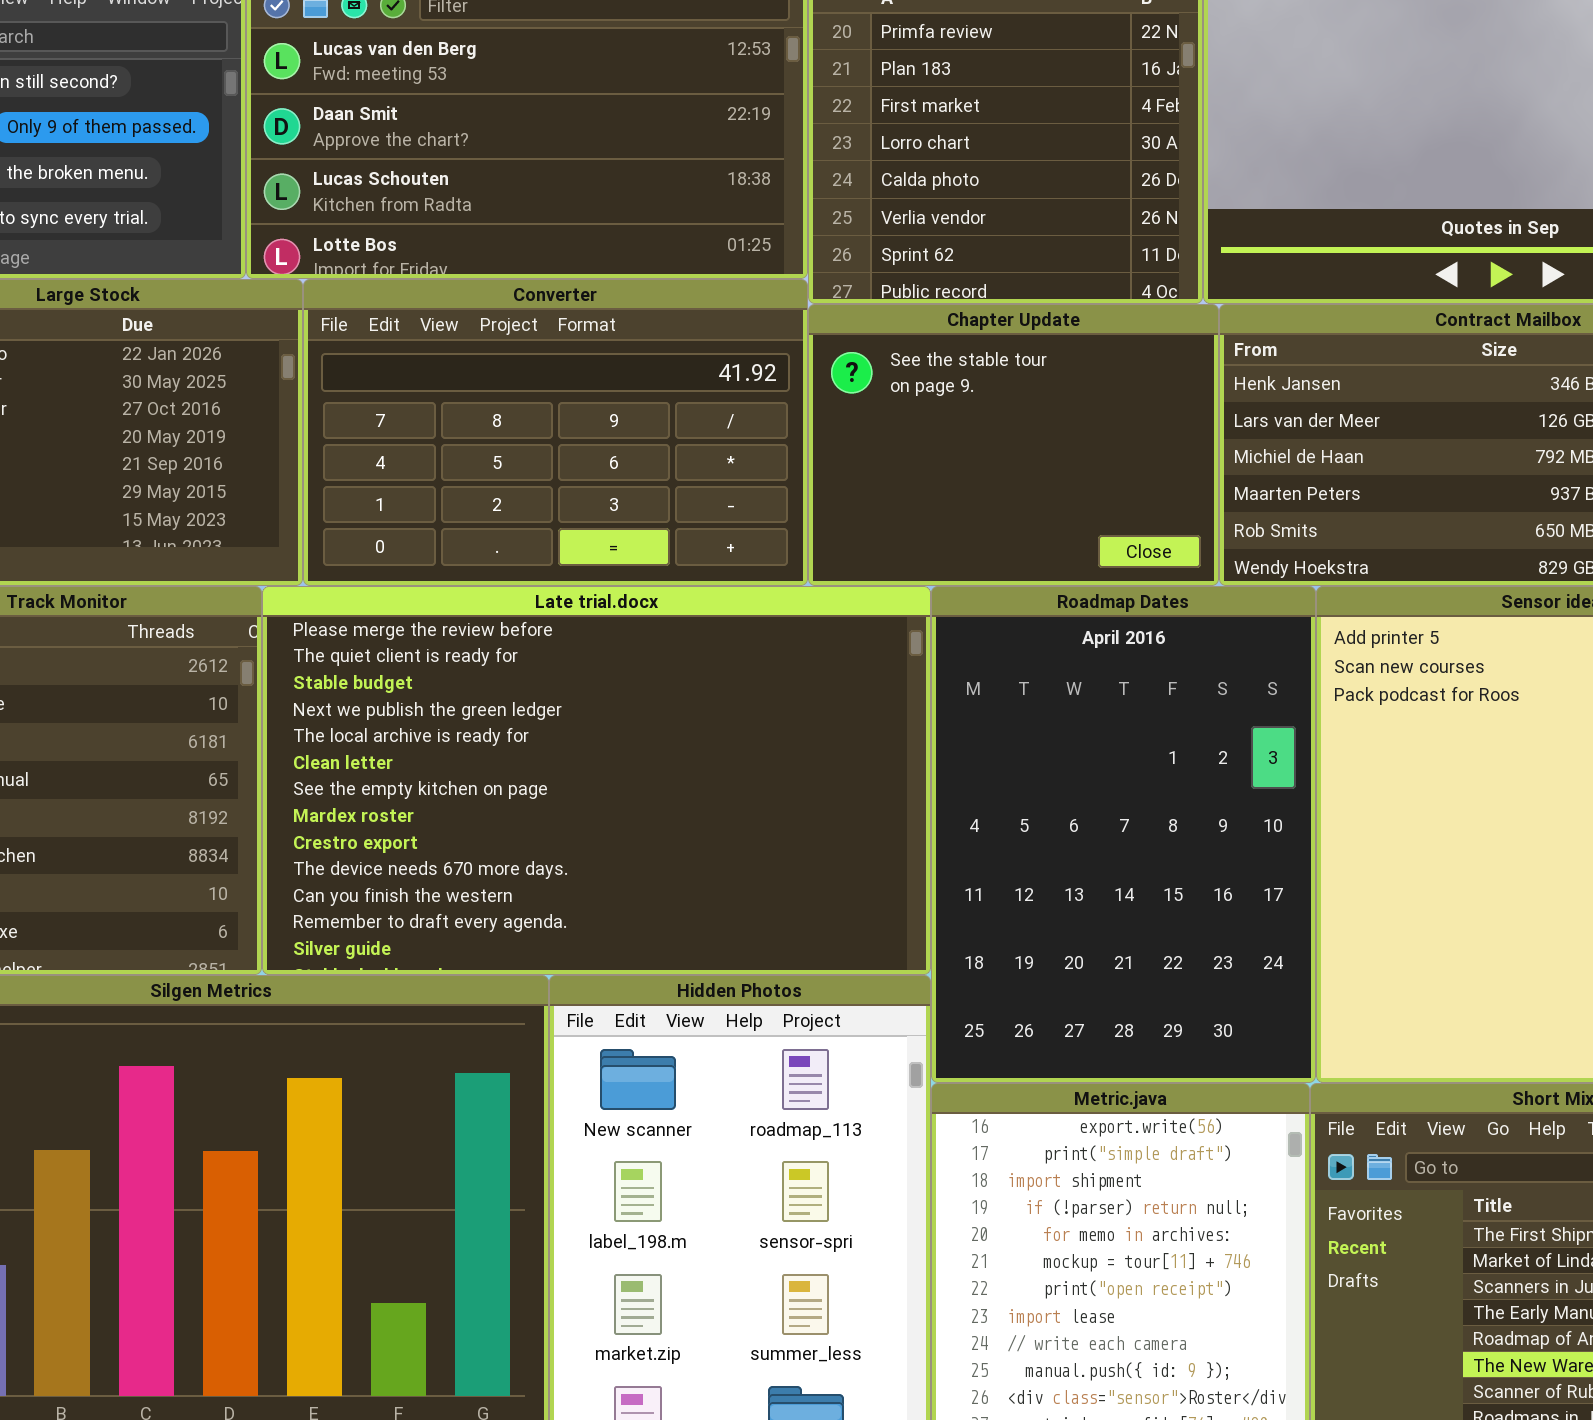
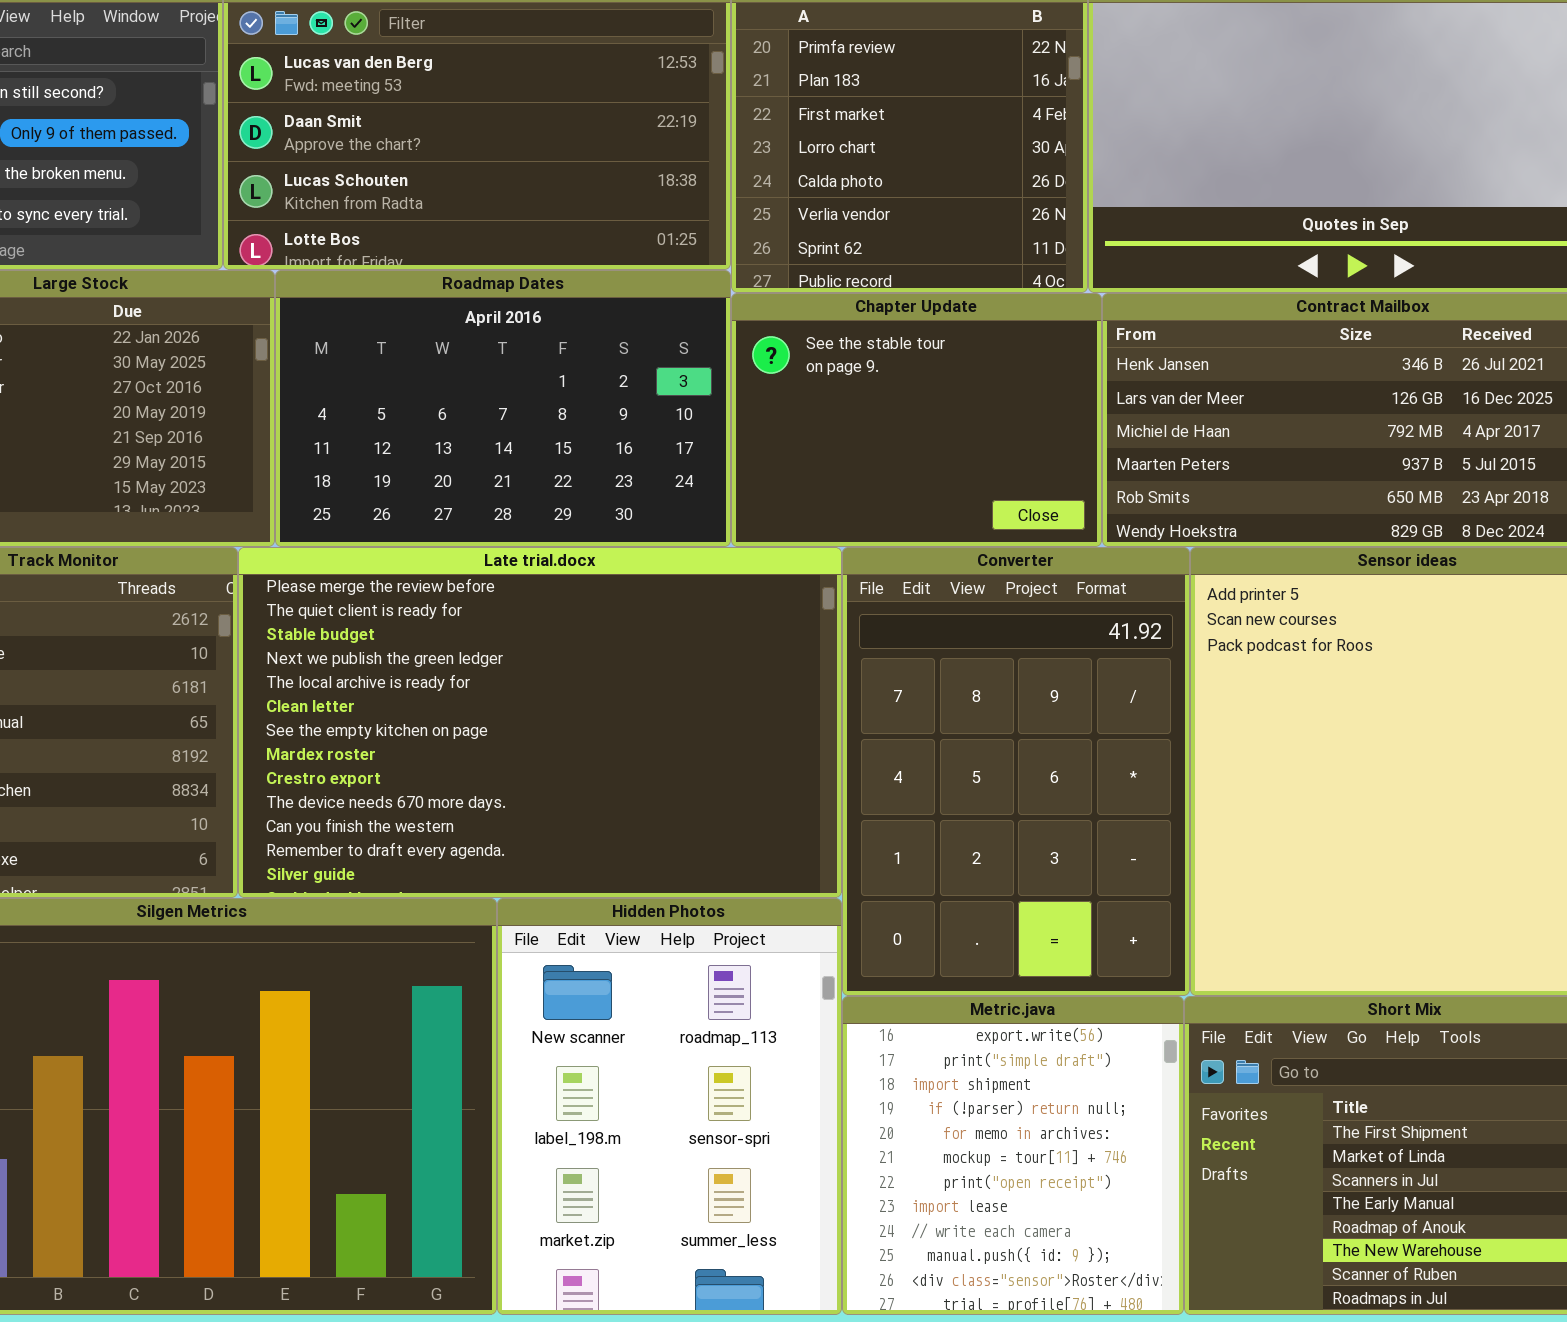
Converter: [303,279,808,586] -> [842,547,1190,996], moved, resized
Roadmap Dates: [931,586,1316,1083] -> [275,270,731,547], moved, resized

